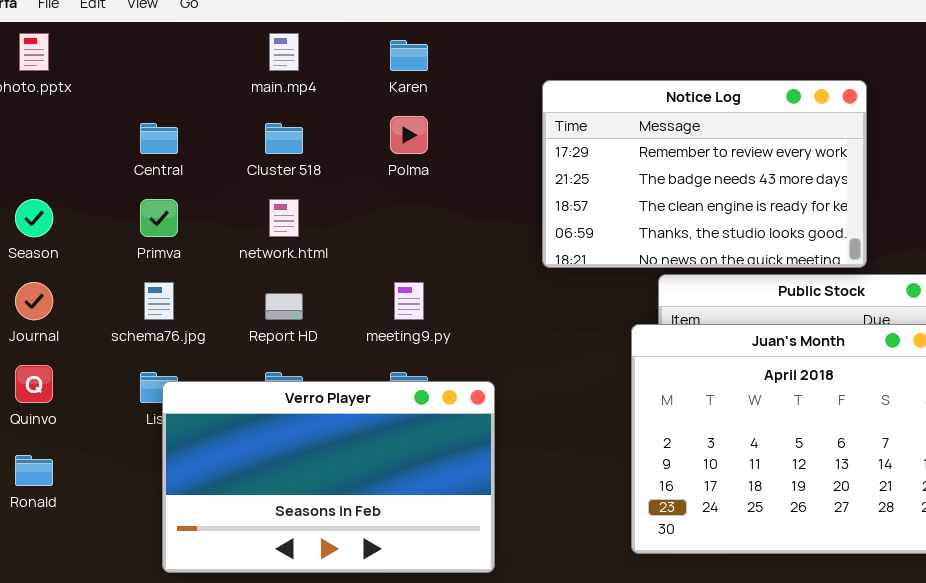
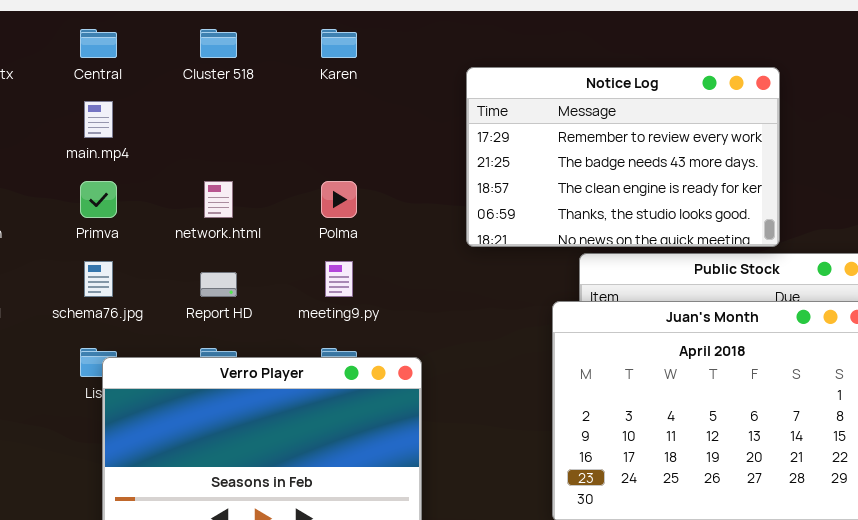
main.mp4: [269,33,299,71] -> [84,101,113,138], moved
Polma: [390,116,428,154] -> [321,181,357,218], moved
Central: [140,123,178,154] -> [80,29,117,58], moved
Cluster 518: [265,123,303,154] -> [200,29,237,58], moved

